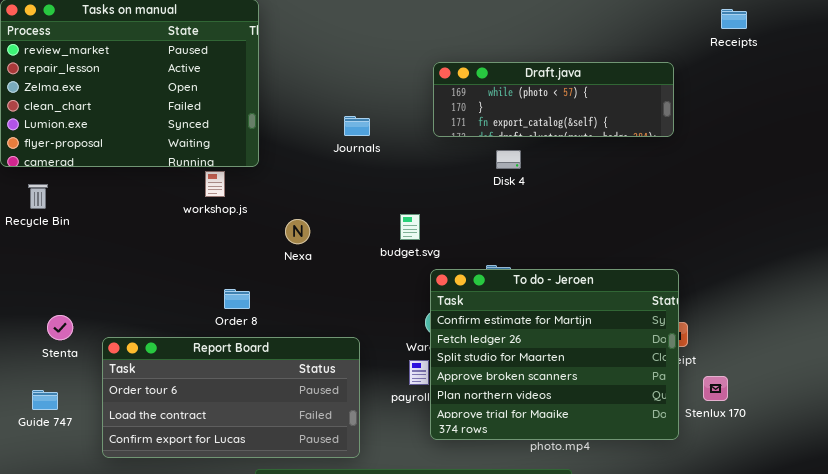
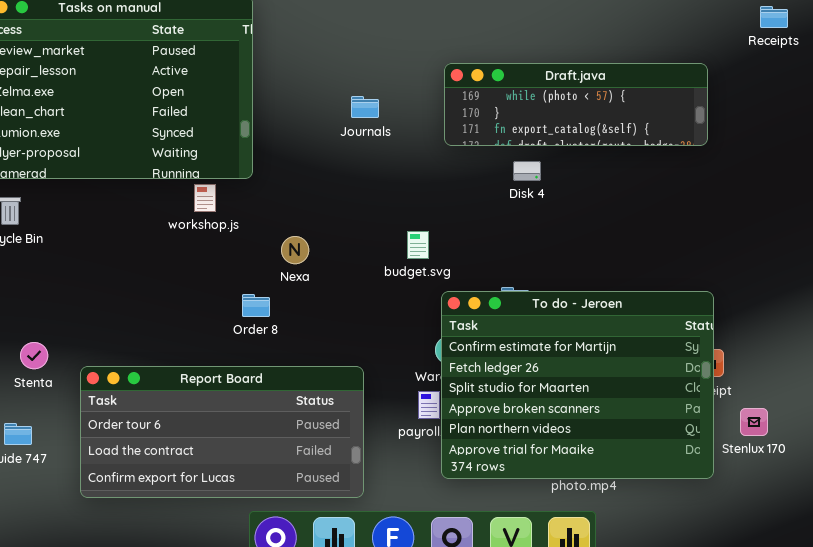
Journals: [344,116,370,136] -> [351,96,379,118], moved
Order 8: [224,289,250,309] -> [242,294,270,317], moved

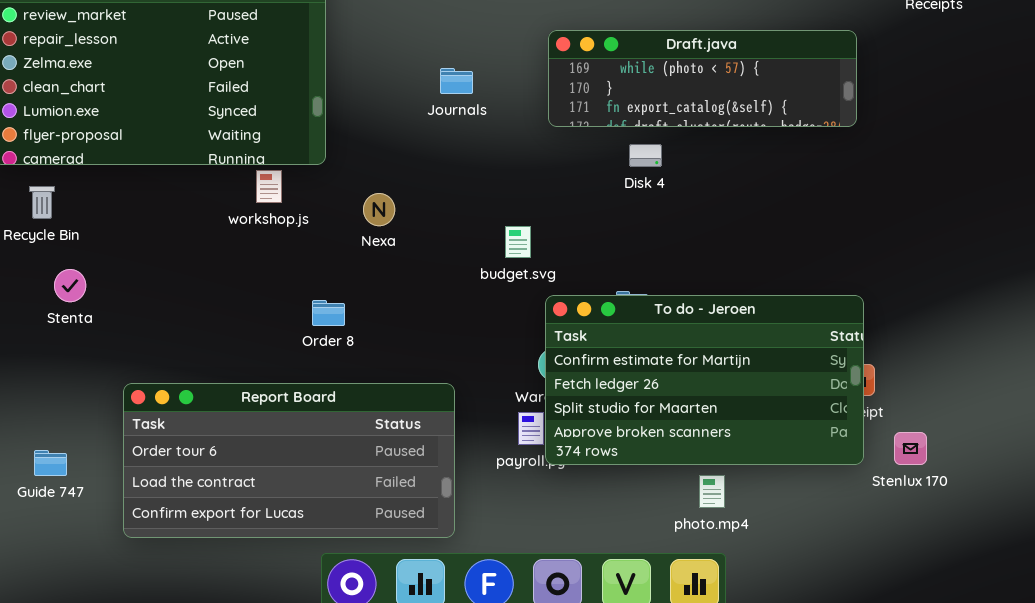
Nexa: [281,236,309,264] -> [363,193,395,226], moved
To do - Jeroen: [441,291,714,479] -> [545,295,864,465], resized
Stenta: [20,342,48,369] -> [54,269,86,302], moved

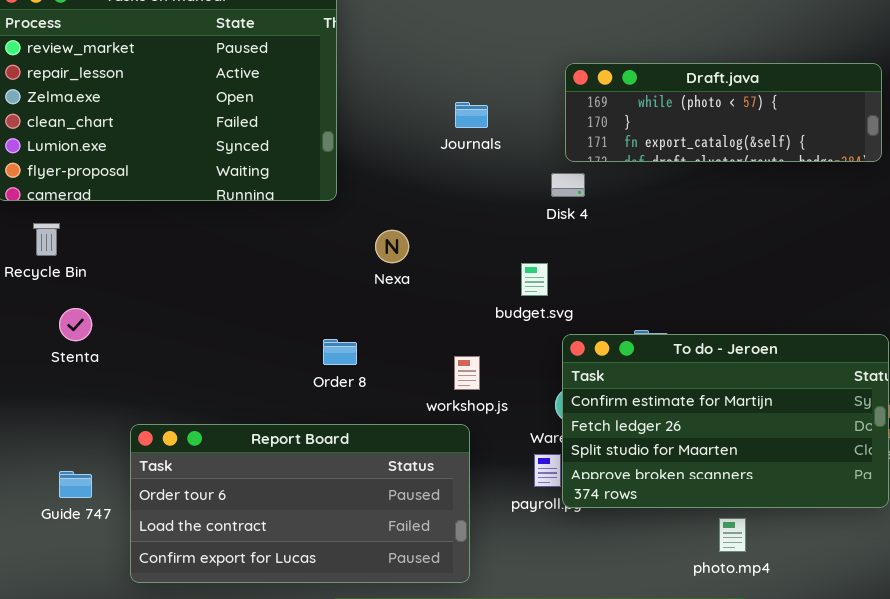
Disk 4: [629,144,662,167] -> [551,173,585,197], moved
workshop.js: [256,170,282,203] -> [454,356,480,390], moved
Guide 747: [34,450,67,476] -> [59,471,92,498], moved

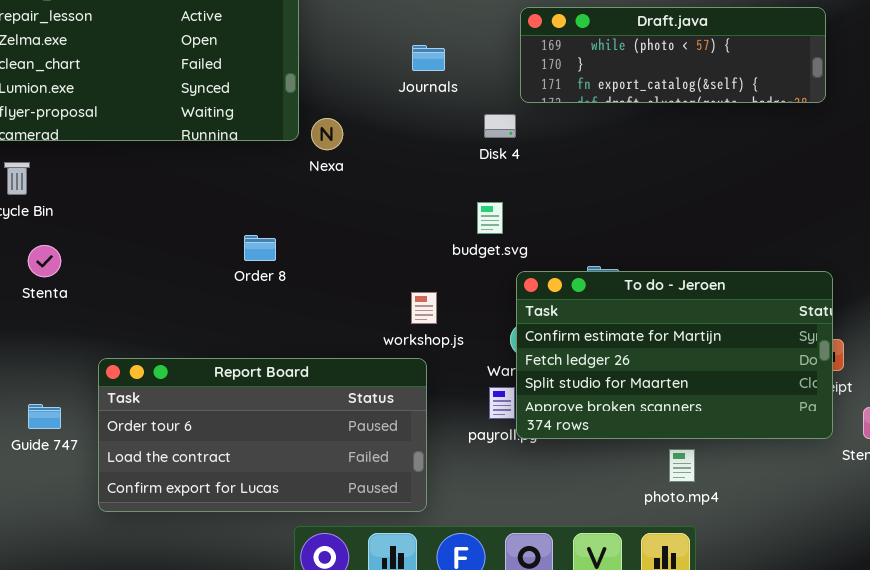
Disk 4: [551,173,585,197] -> [484,114,516,138], moved
Nexa: [375,230,409,263] -> [311,118,343,150], moved
Order 8: [323,339,357,365] -> [244,235,276,261], moved

